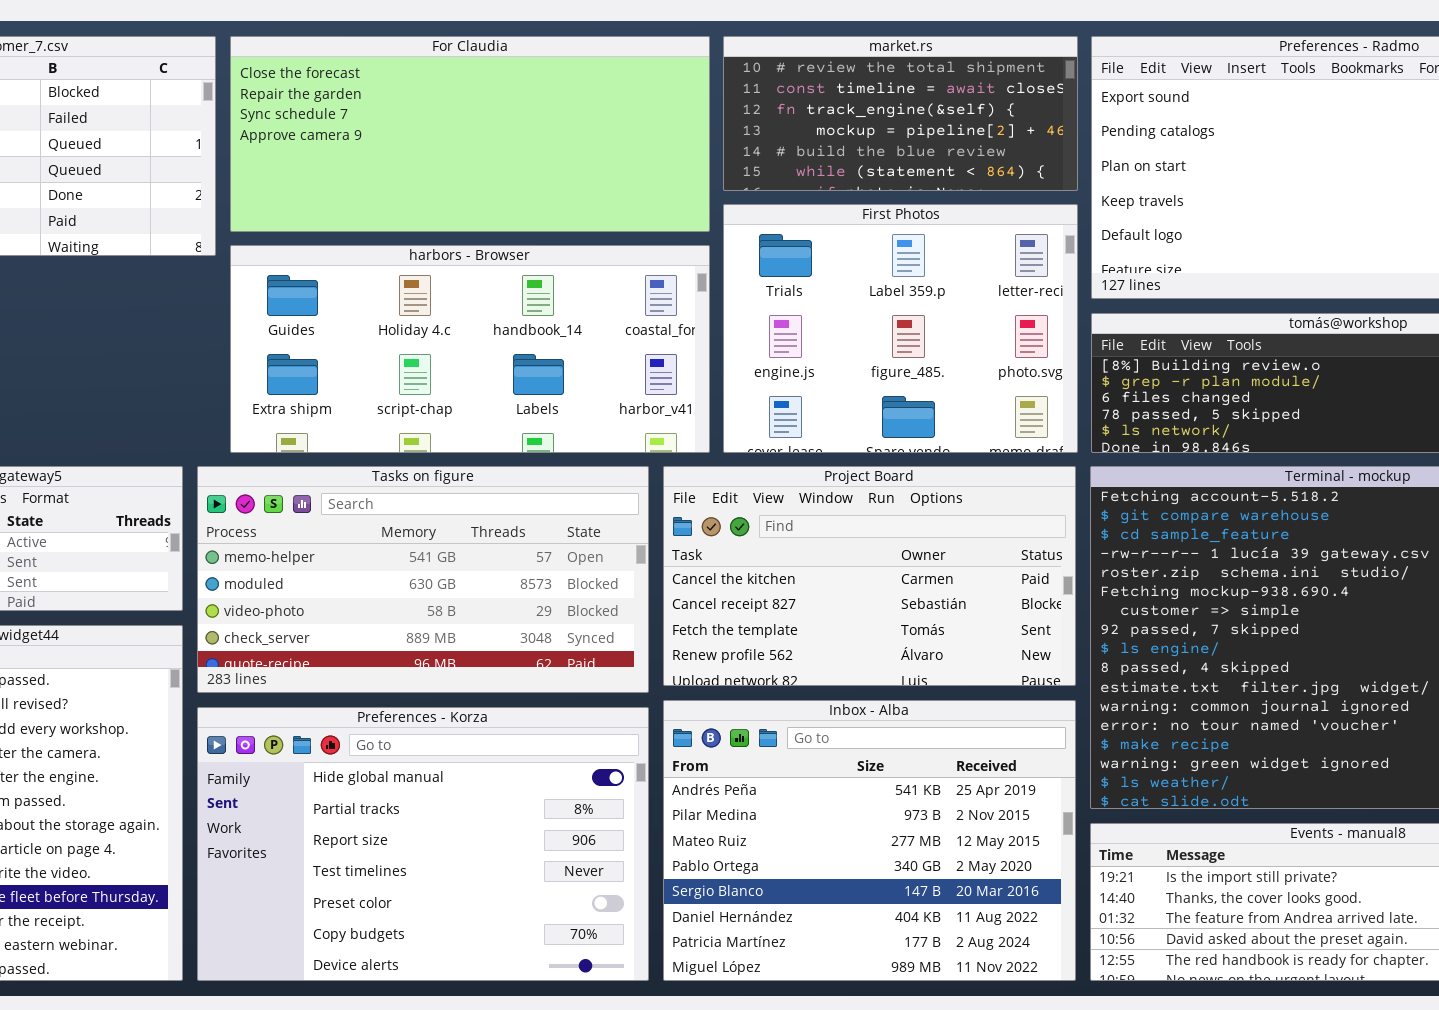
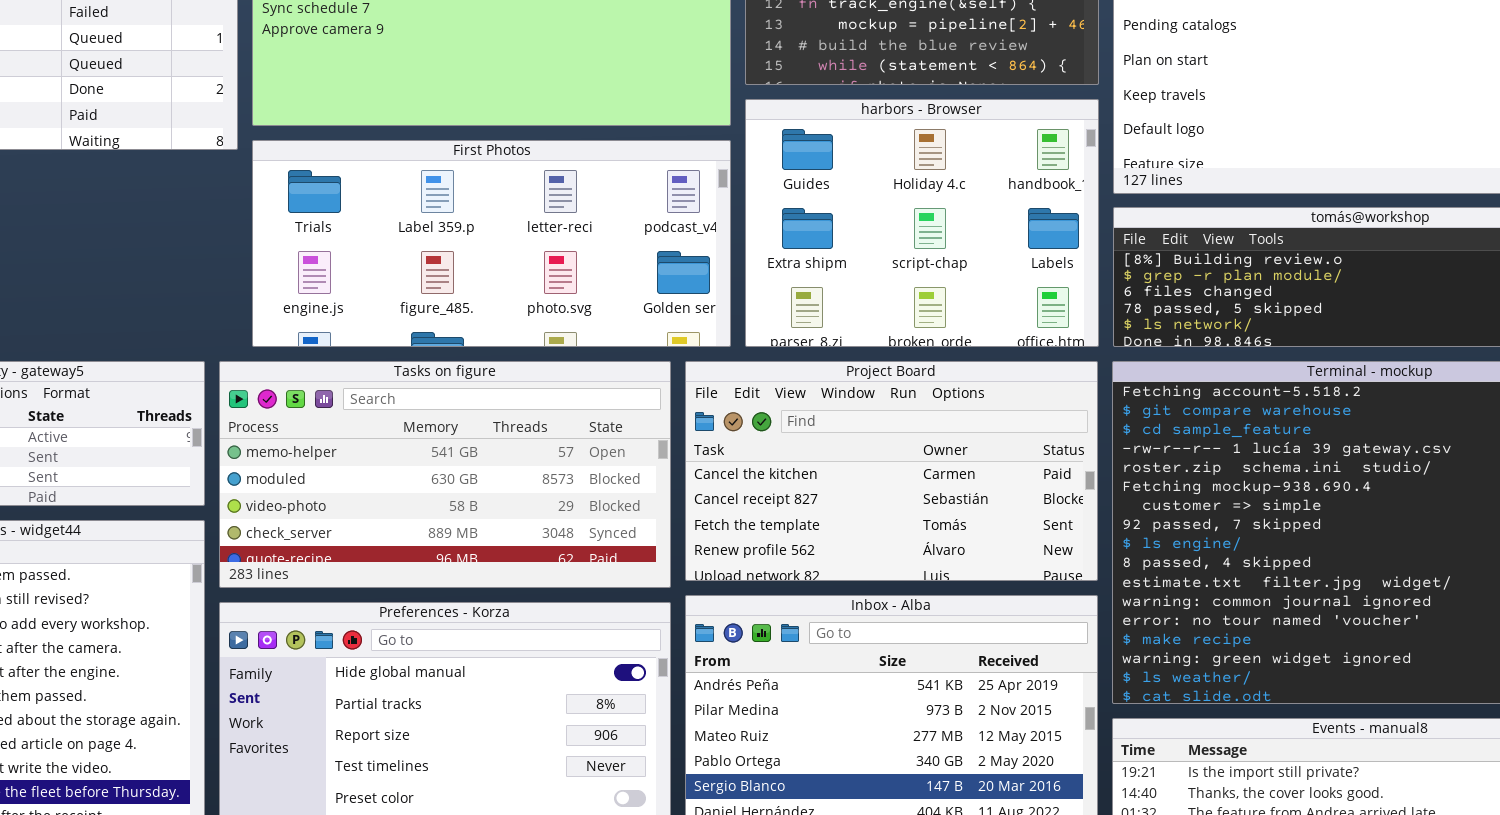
First Photos: [723,204,1078,453] -> [252,140,731,347], moved, resized
harbors - Browser: [230,245,710,453] -> [745,99,1099,347], moved, resized

